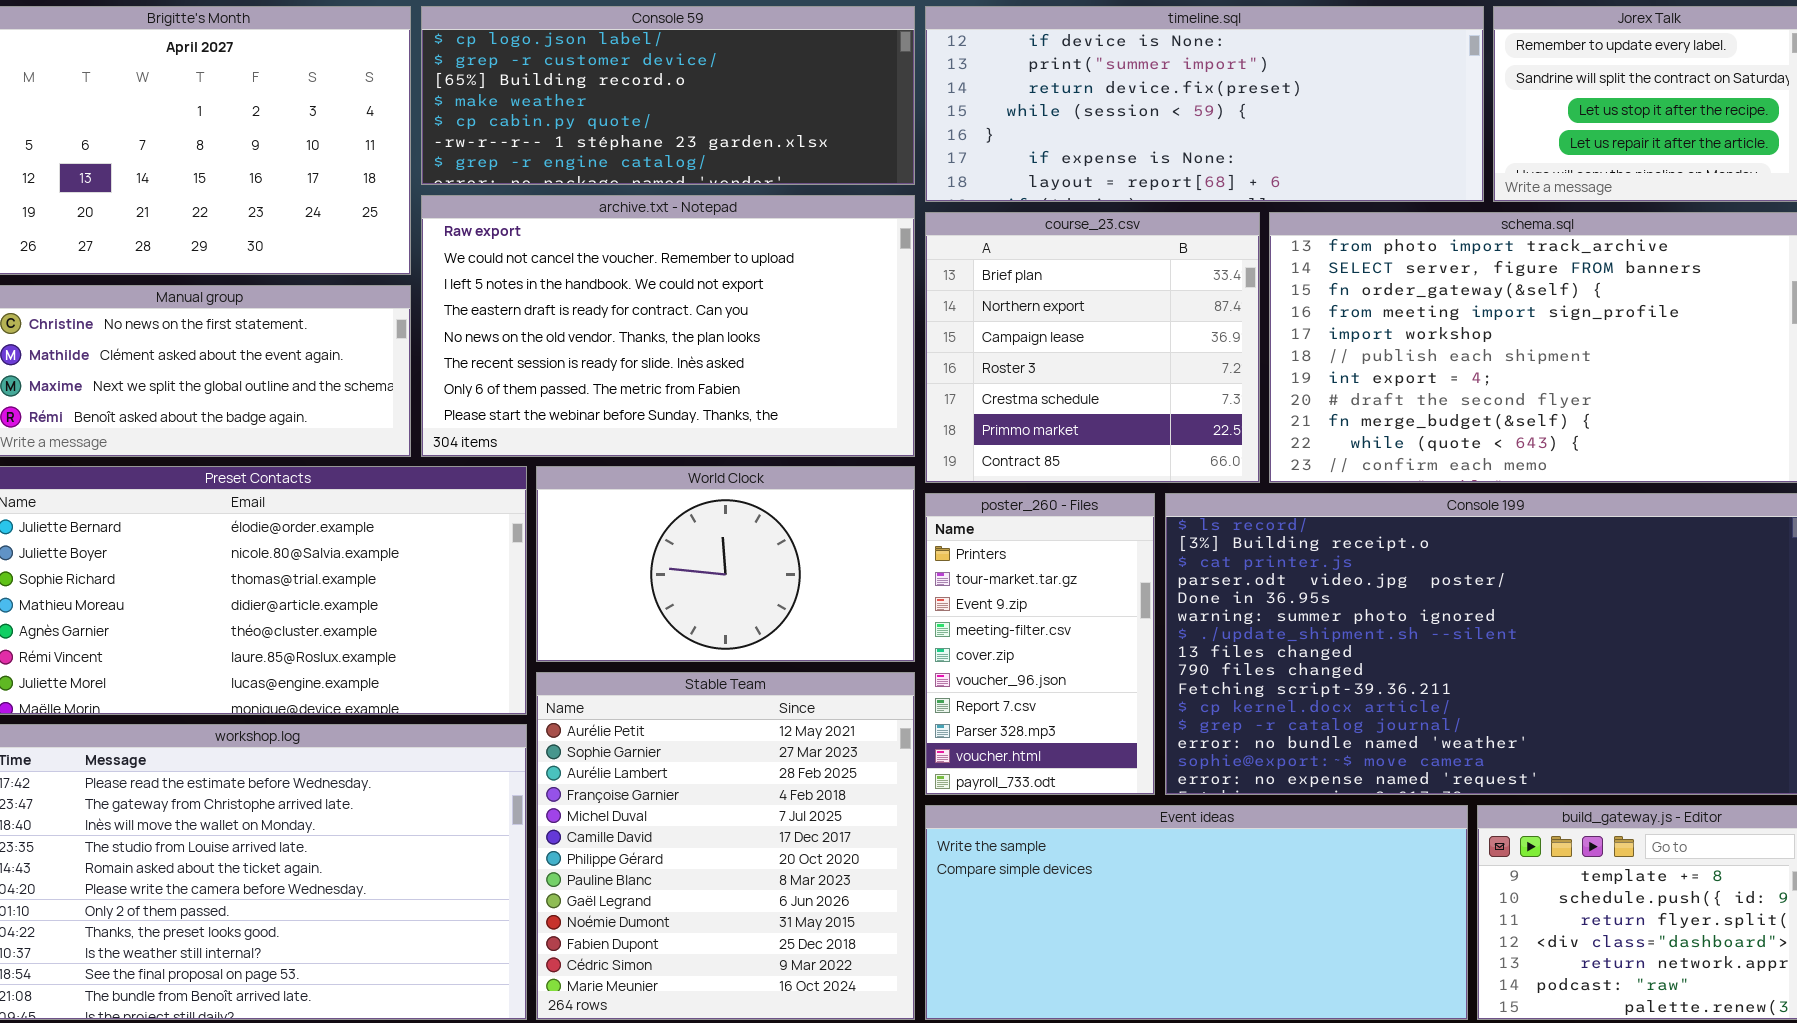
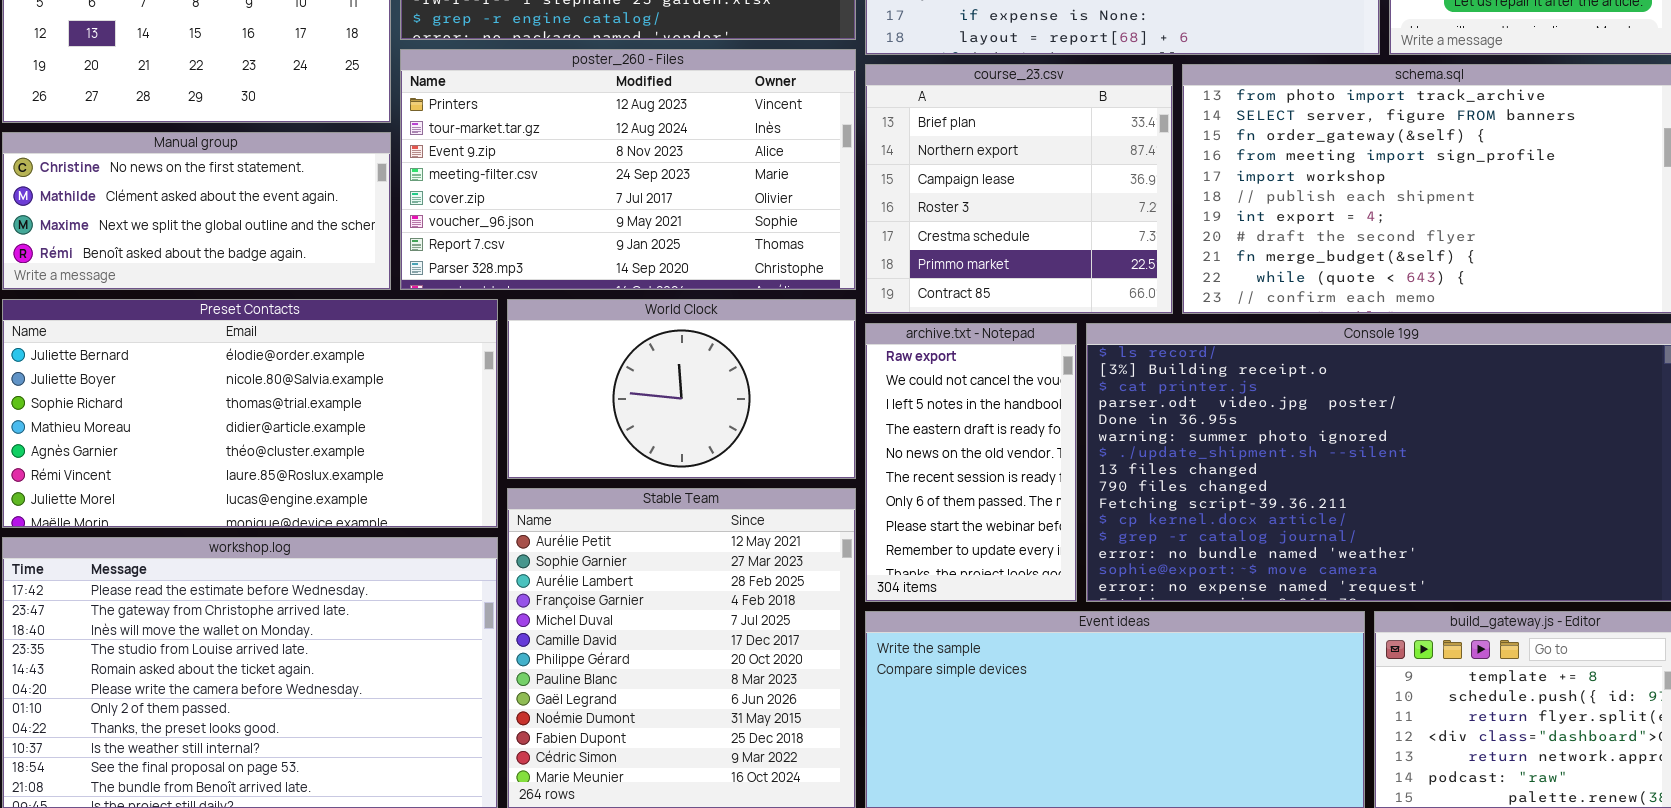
archive.txt - Notepad: [421,195,915,457] -> [865,323,1077,602], moved, resized
poster_260 - Files: [925,493,1155,795] -> [400,49,856,290], moved, resized

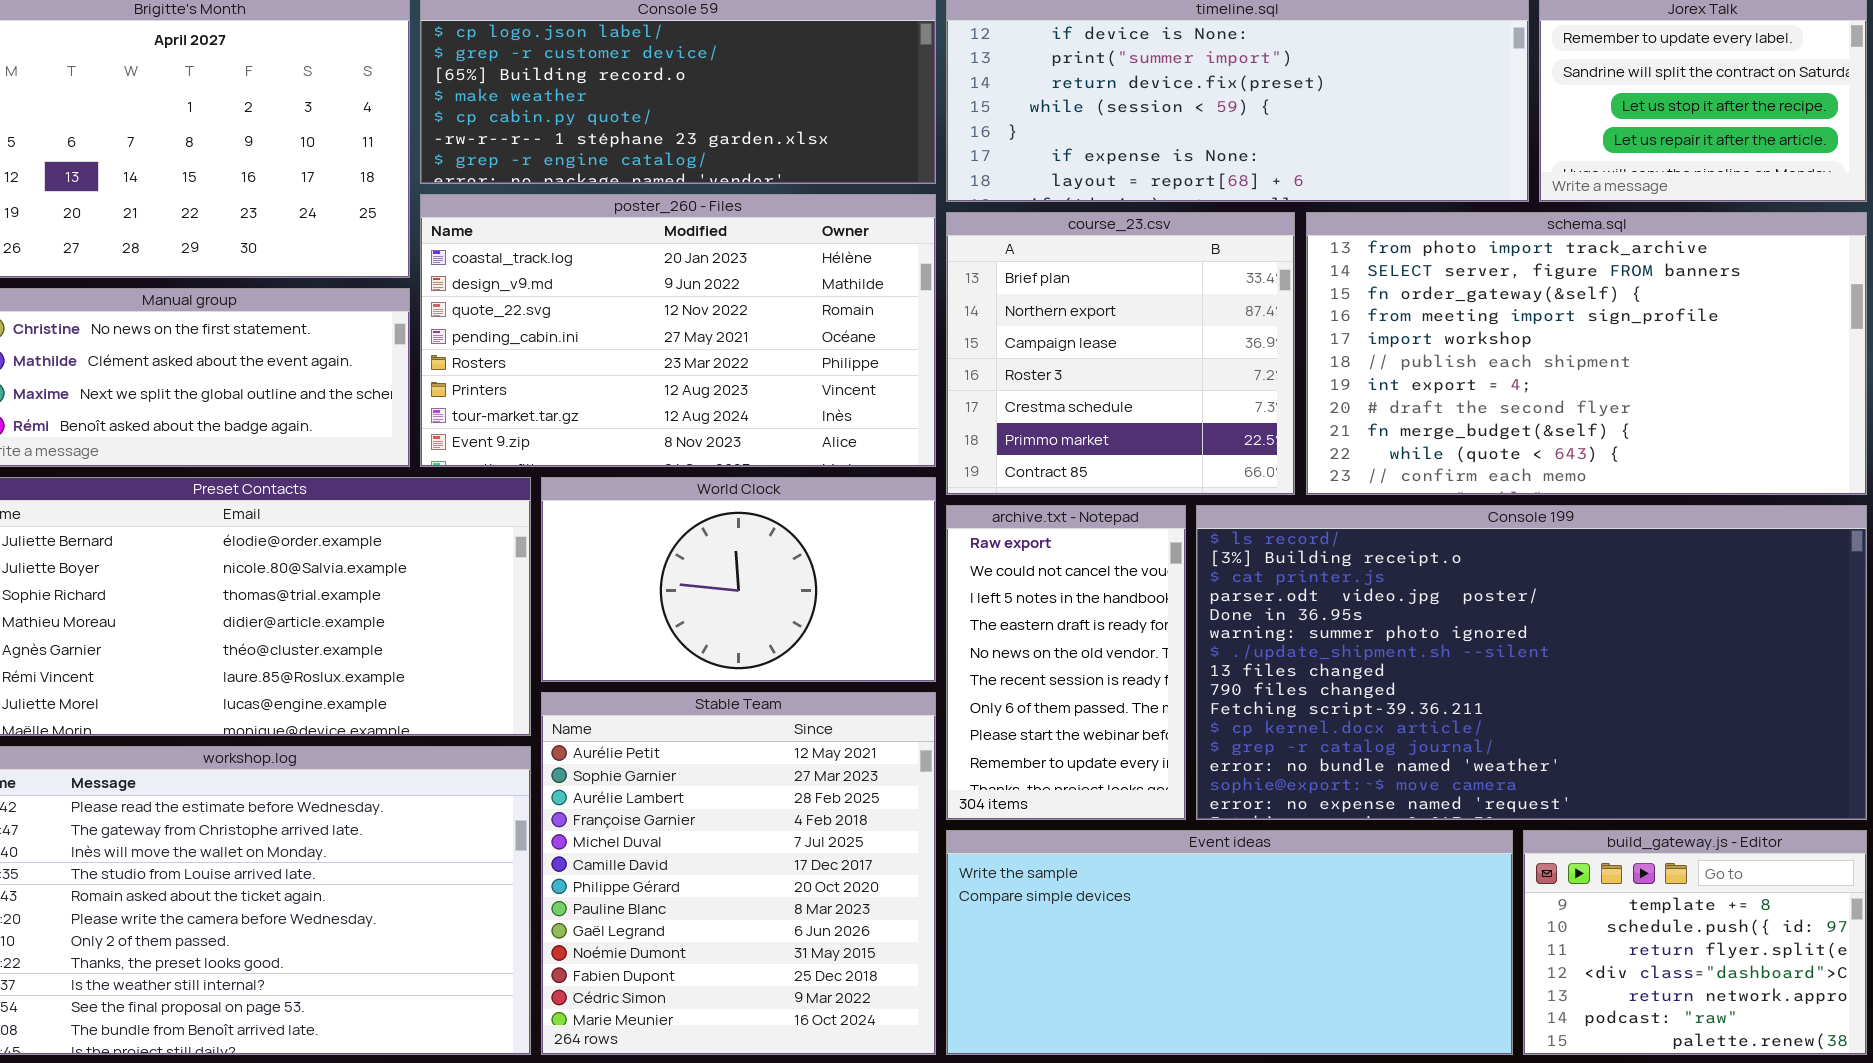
poster_260 - Files: [400,49,856,290] -> [420,194,936,467], scrolled up 5 rows

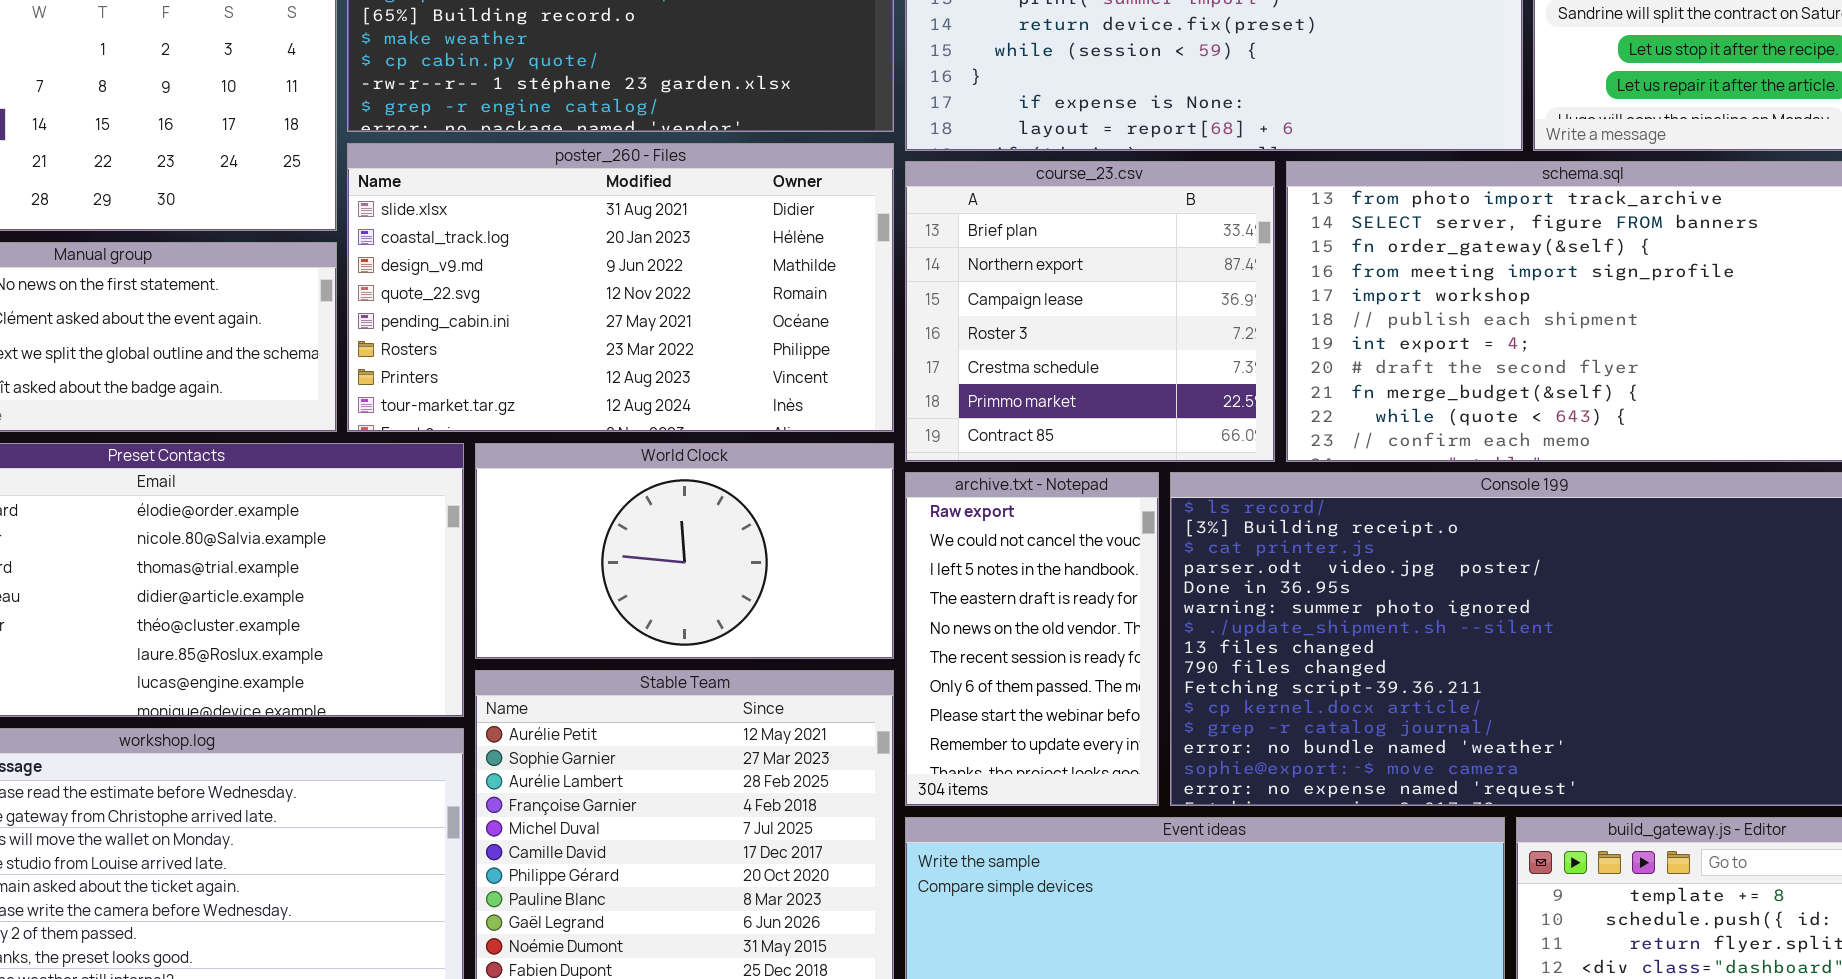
poster_260 - Files: [420,194,936,467] -> [347,143,894,432], scrolled up 1 row

